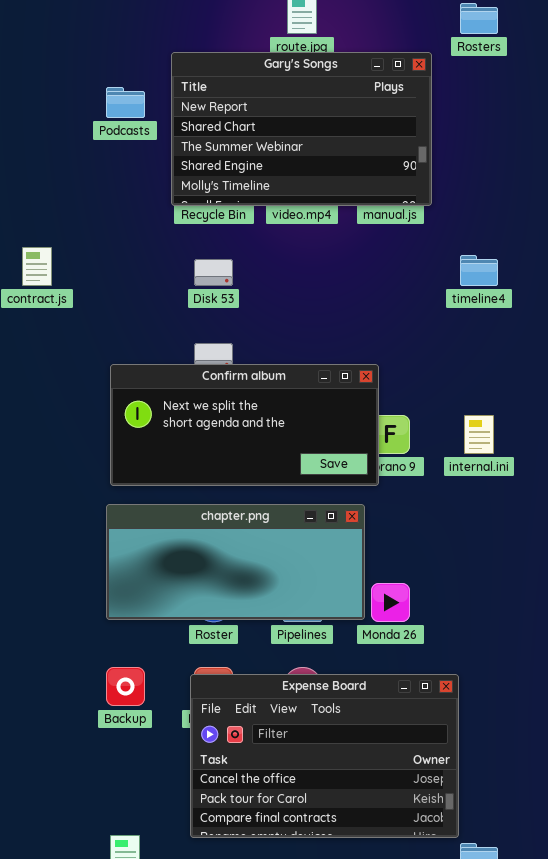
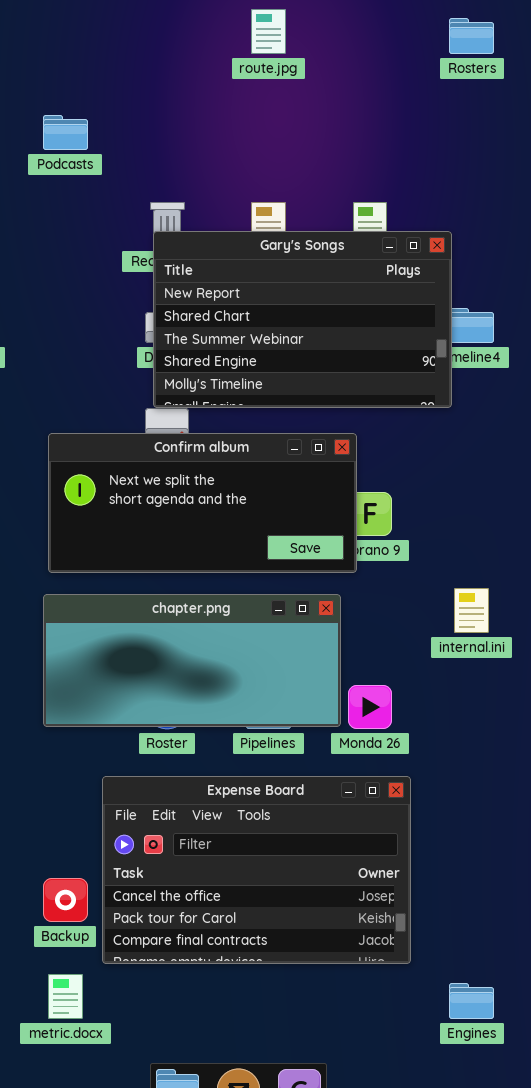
Gary's Songs: [171,52,432,206] -> [153,231,452,408], moved
internal.ini: [464,415,494,454] -> [454,588,489,633], moved
Backup: [106,667,145,706] -> [43,878,88,922], moved
Expense Board: [190,674,459,838] -> [102,776,411,964], moved

